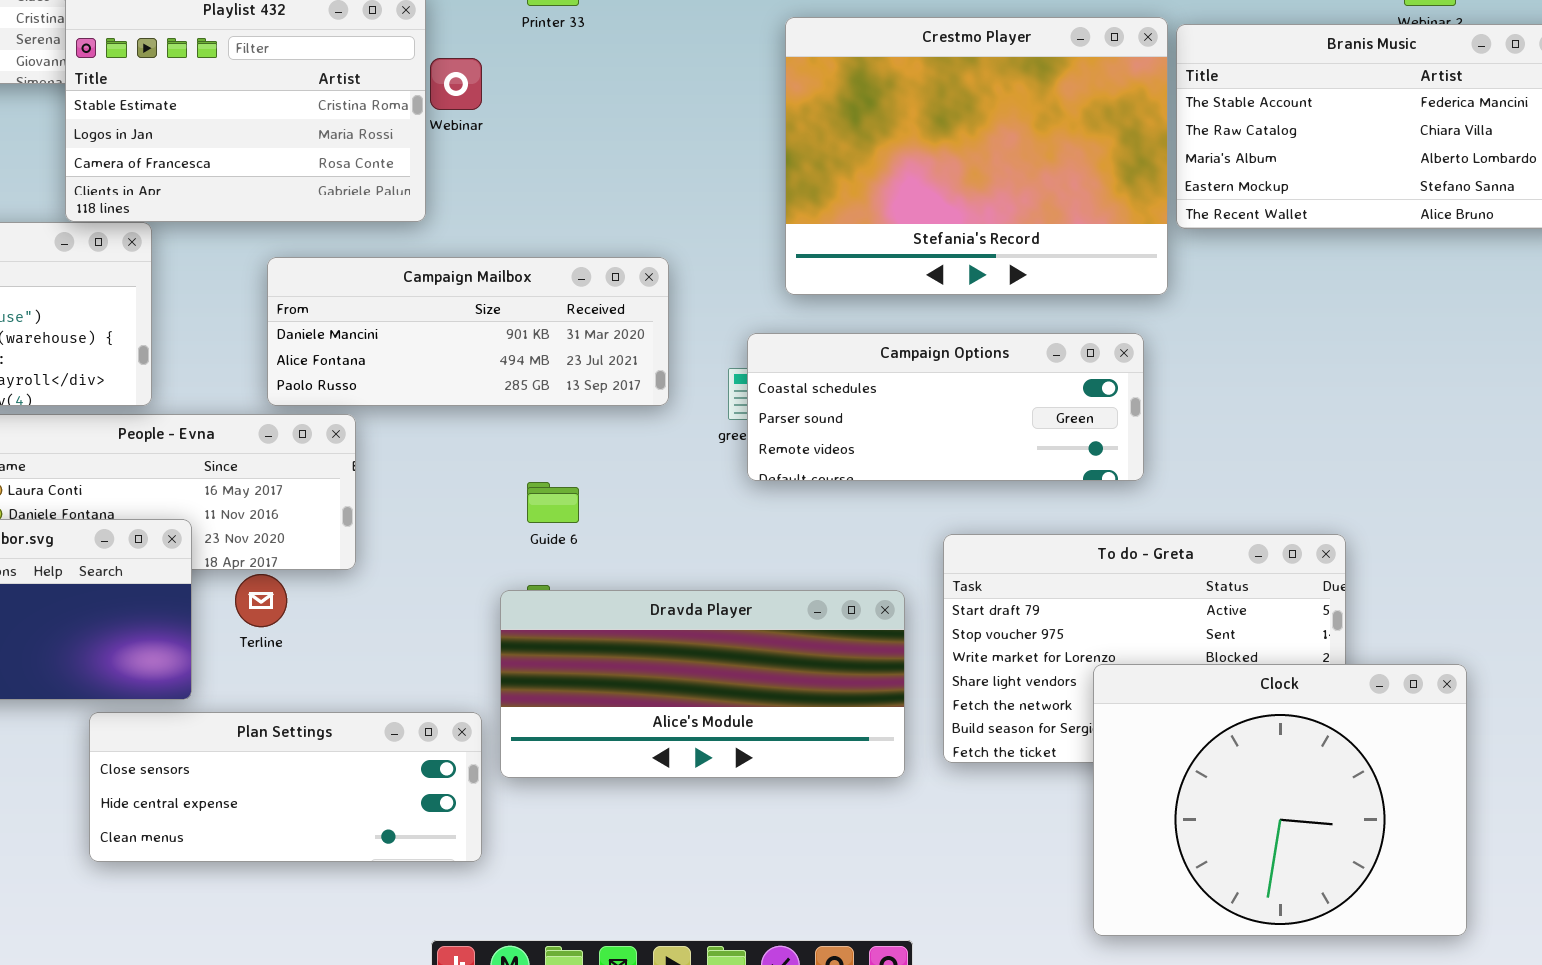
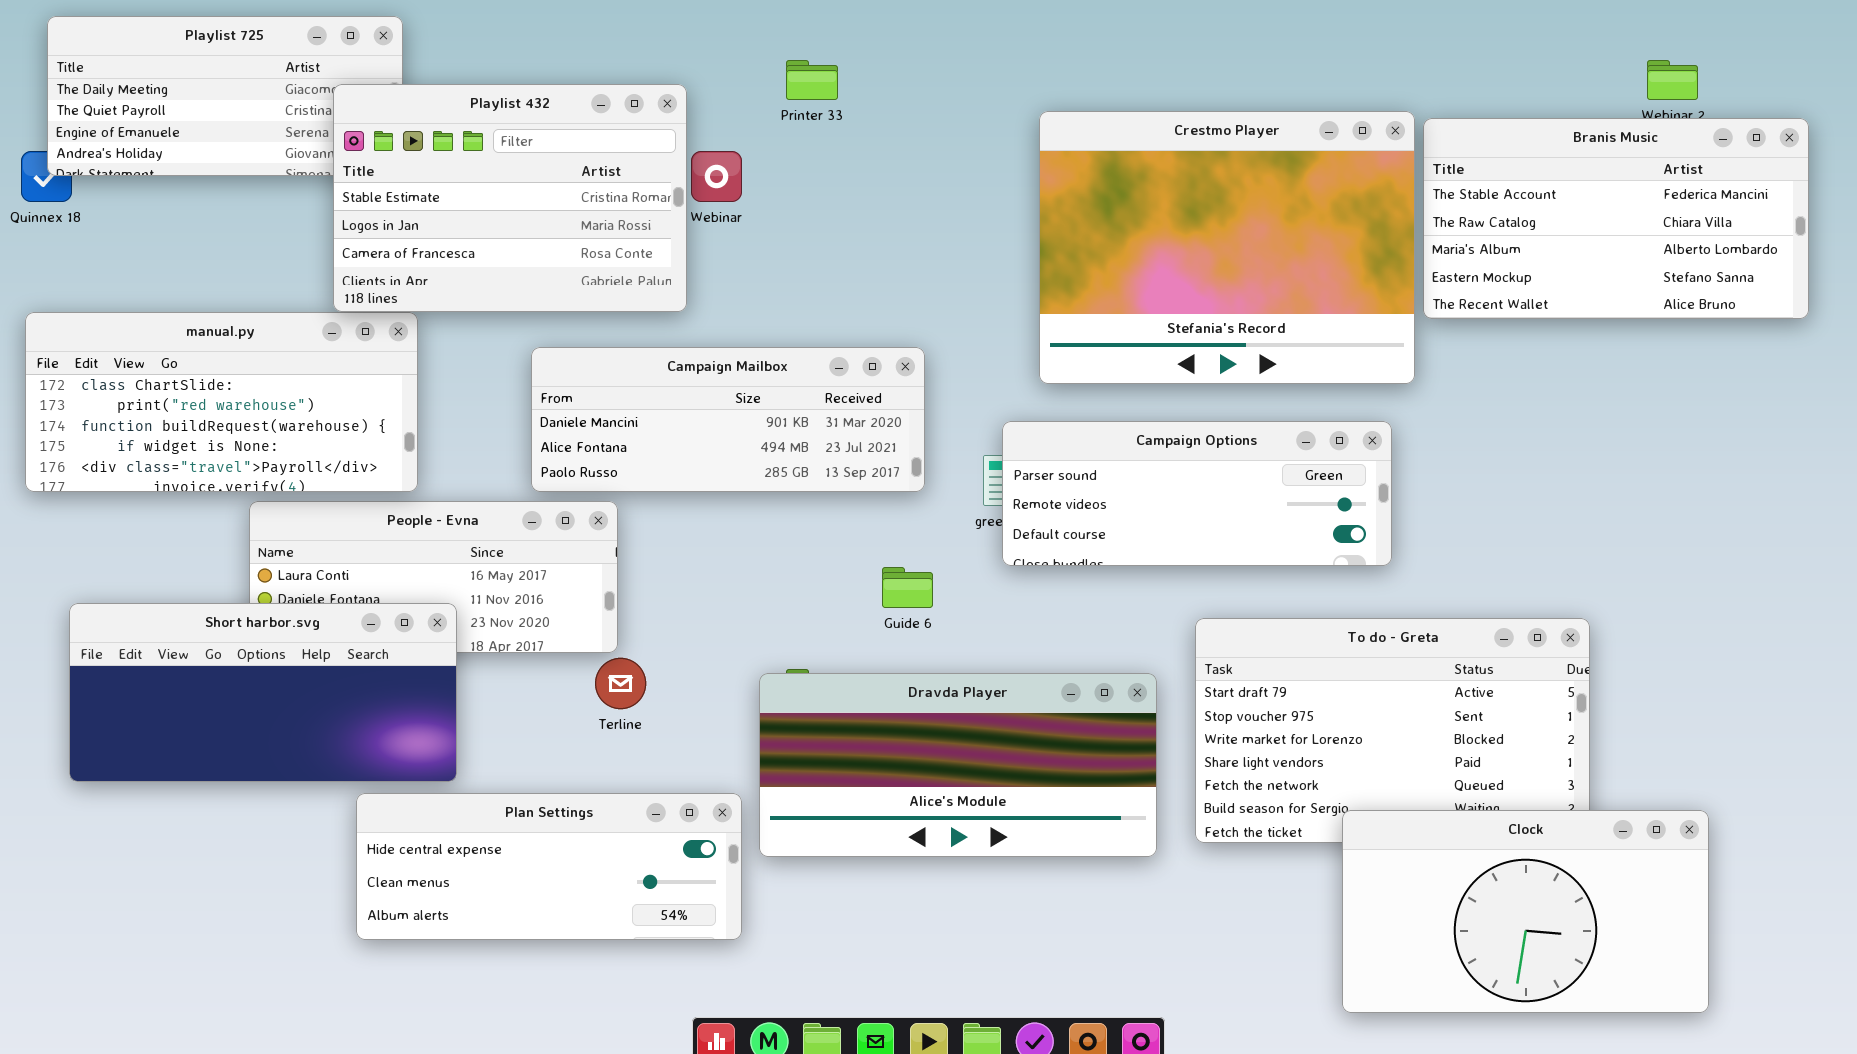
Campaign Options: [747,333,1144,481] -> [1002,421,1392,566], scrolled down 1 row
Guide 6: [527,482,579,523] -> [882,567,933,608], moved
Terline: [235,574,287,627] -> [595,658,646,709], moved
Clock: [1093,664,1467,936] -> [1342,810,1709,1013], resized
Plan Settings: [89,712,482,862] -> [356,793,742,940], scrolled down 1 row

